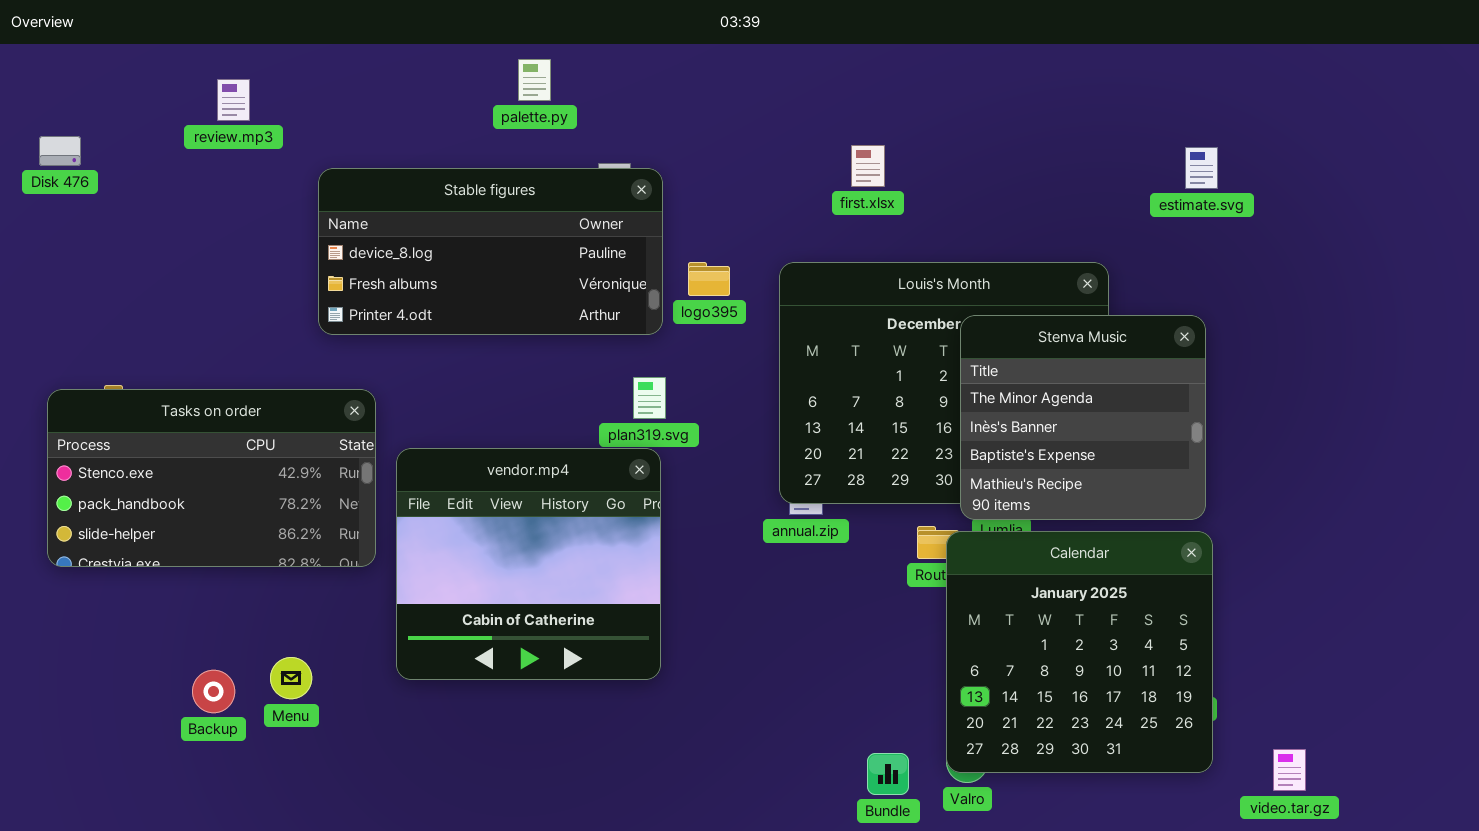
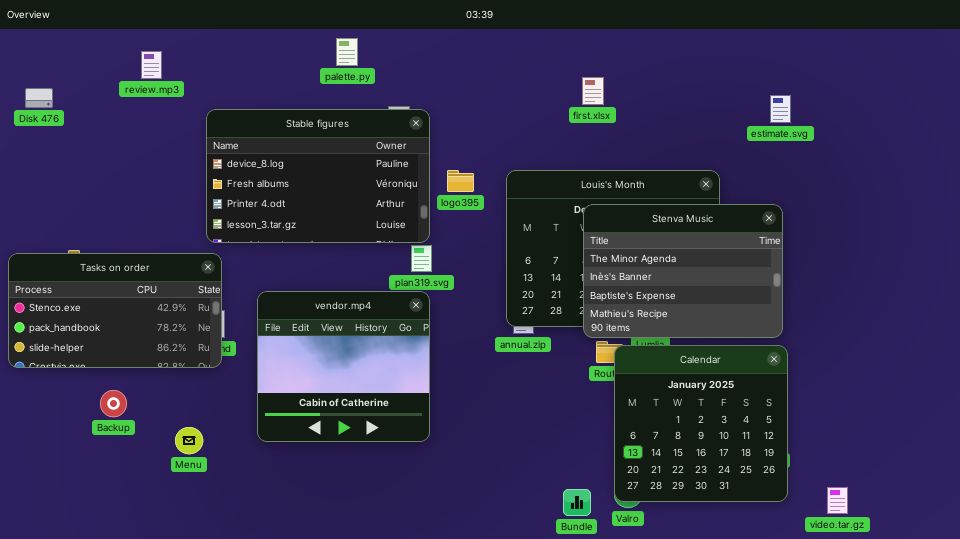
first.xlsx: [851,145,885,187] -> [582,77,604,105], moved
Stable figures: [318,168,663,335] -> [206,109,430,243], resized
Stenva Music: [960,315,1206,520] -> [583,204,783,338], resized
Tasks on order: [47,389,376,567] -> [8,253,222,368], moved
Backup: [192,670,235,713] -> [100,390,127,417], moved

